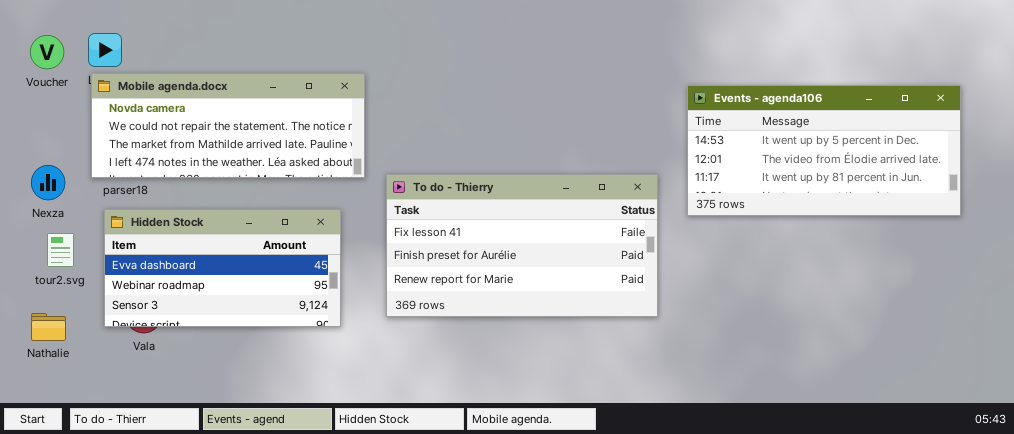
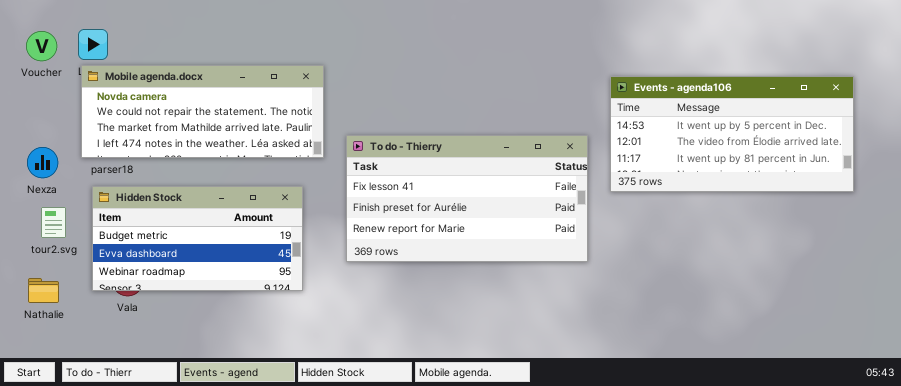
To do - Thierry: [386,174,658,317] -> [346,135,588,262], moved
Hidden Stock: [104,209,341,327] -> [92,186,303,291], scrolled up 1 row

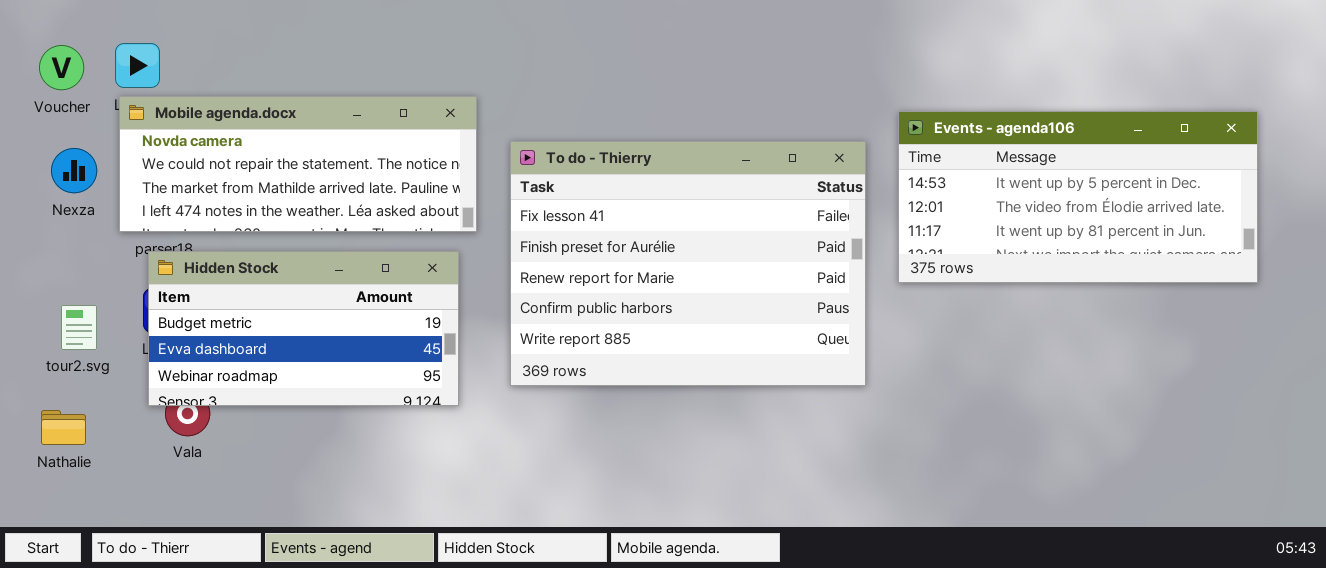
To do - Thierry: [346,135,588,262] -> [510,141,866,386], resized
Nexza: [27,147,58,178] -> [51,148,97,193], moved
Hidden Stock: [92,186,303,291] -> [148,251,459,406], moved

